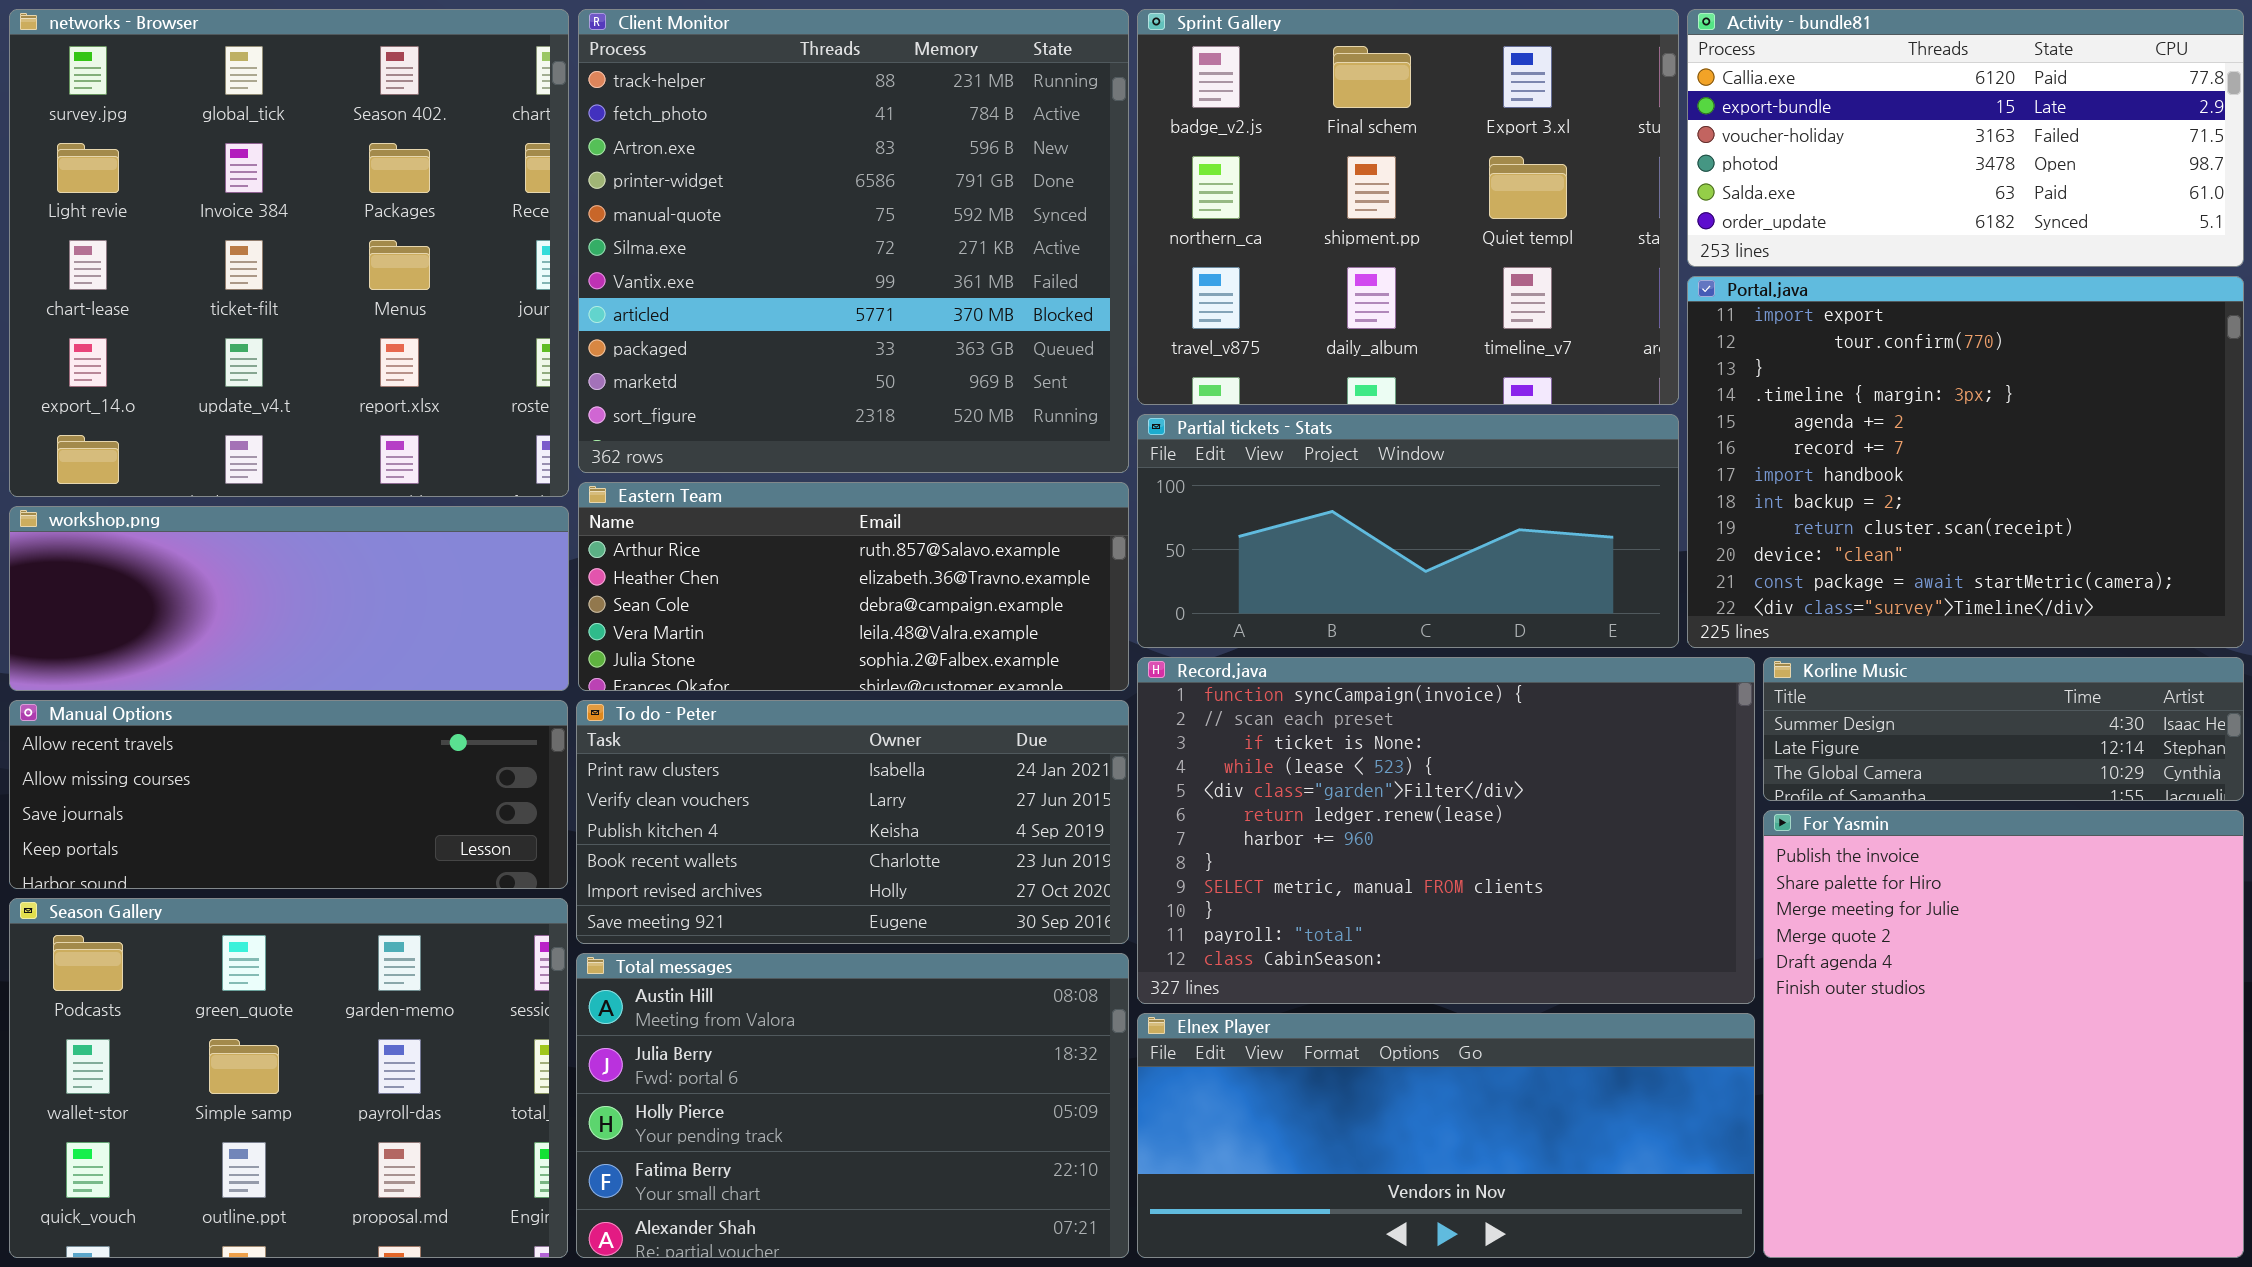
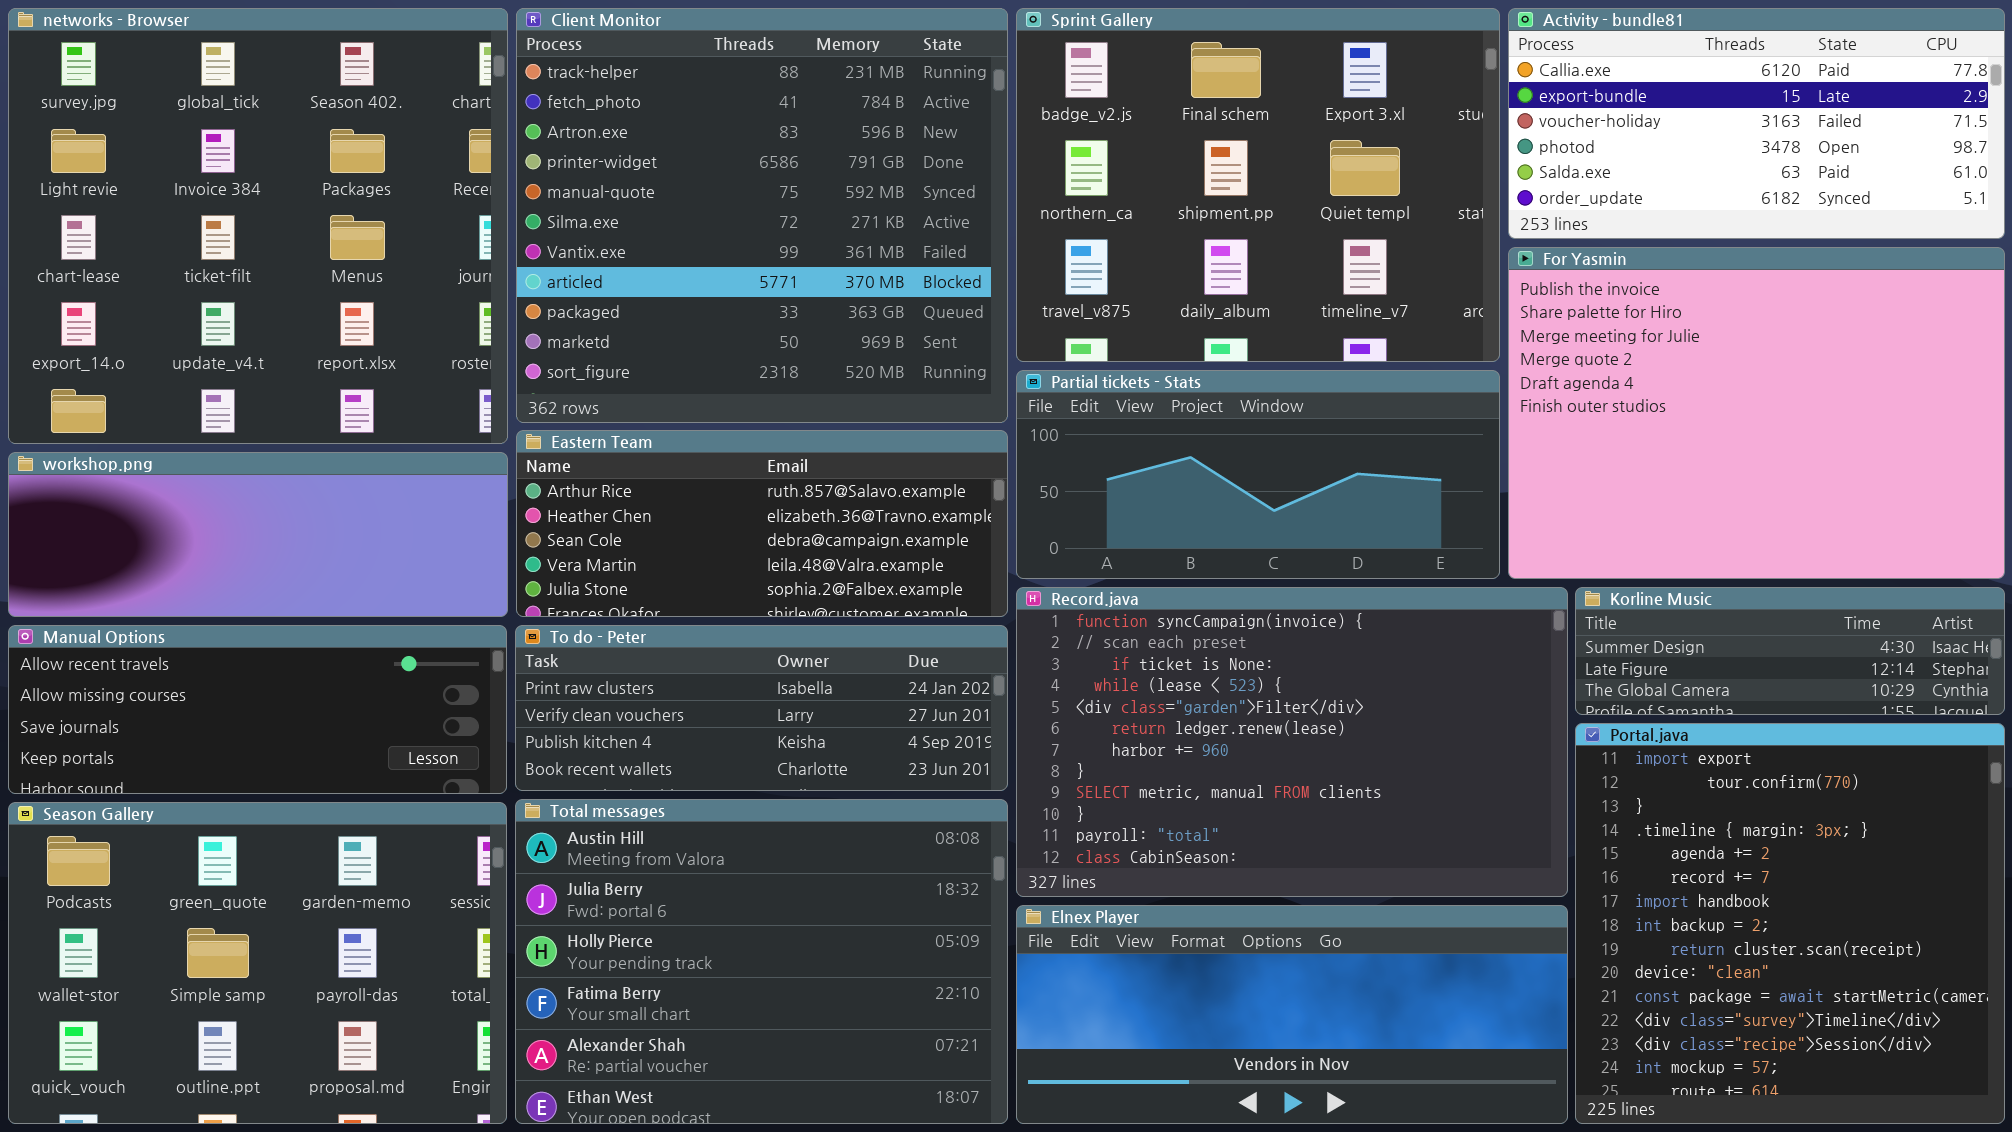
Portal.java: [1687,276,2244,648] -> [1575,723,2005,1124], moved, resized
To do - Peter: [576,700,1129,944] -> [515,625,1008,791], resized
For Yasmin: [1763,810,2244,1258] -> [1508,247,2005,579], moved, resized
Total messages: [576,953,1129,1258] -> [515,799,1008,1124], resized

